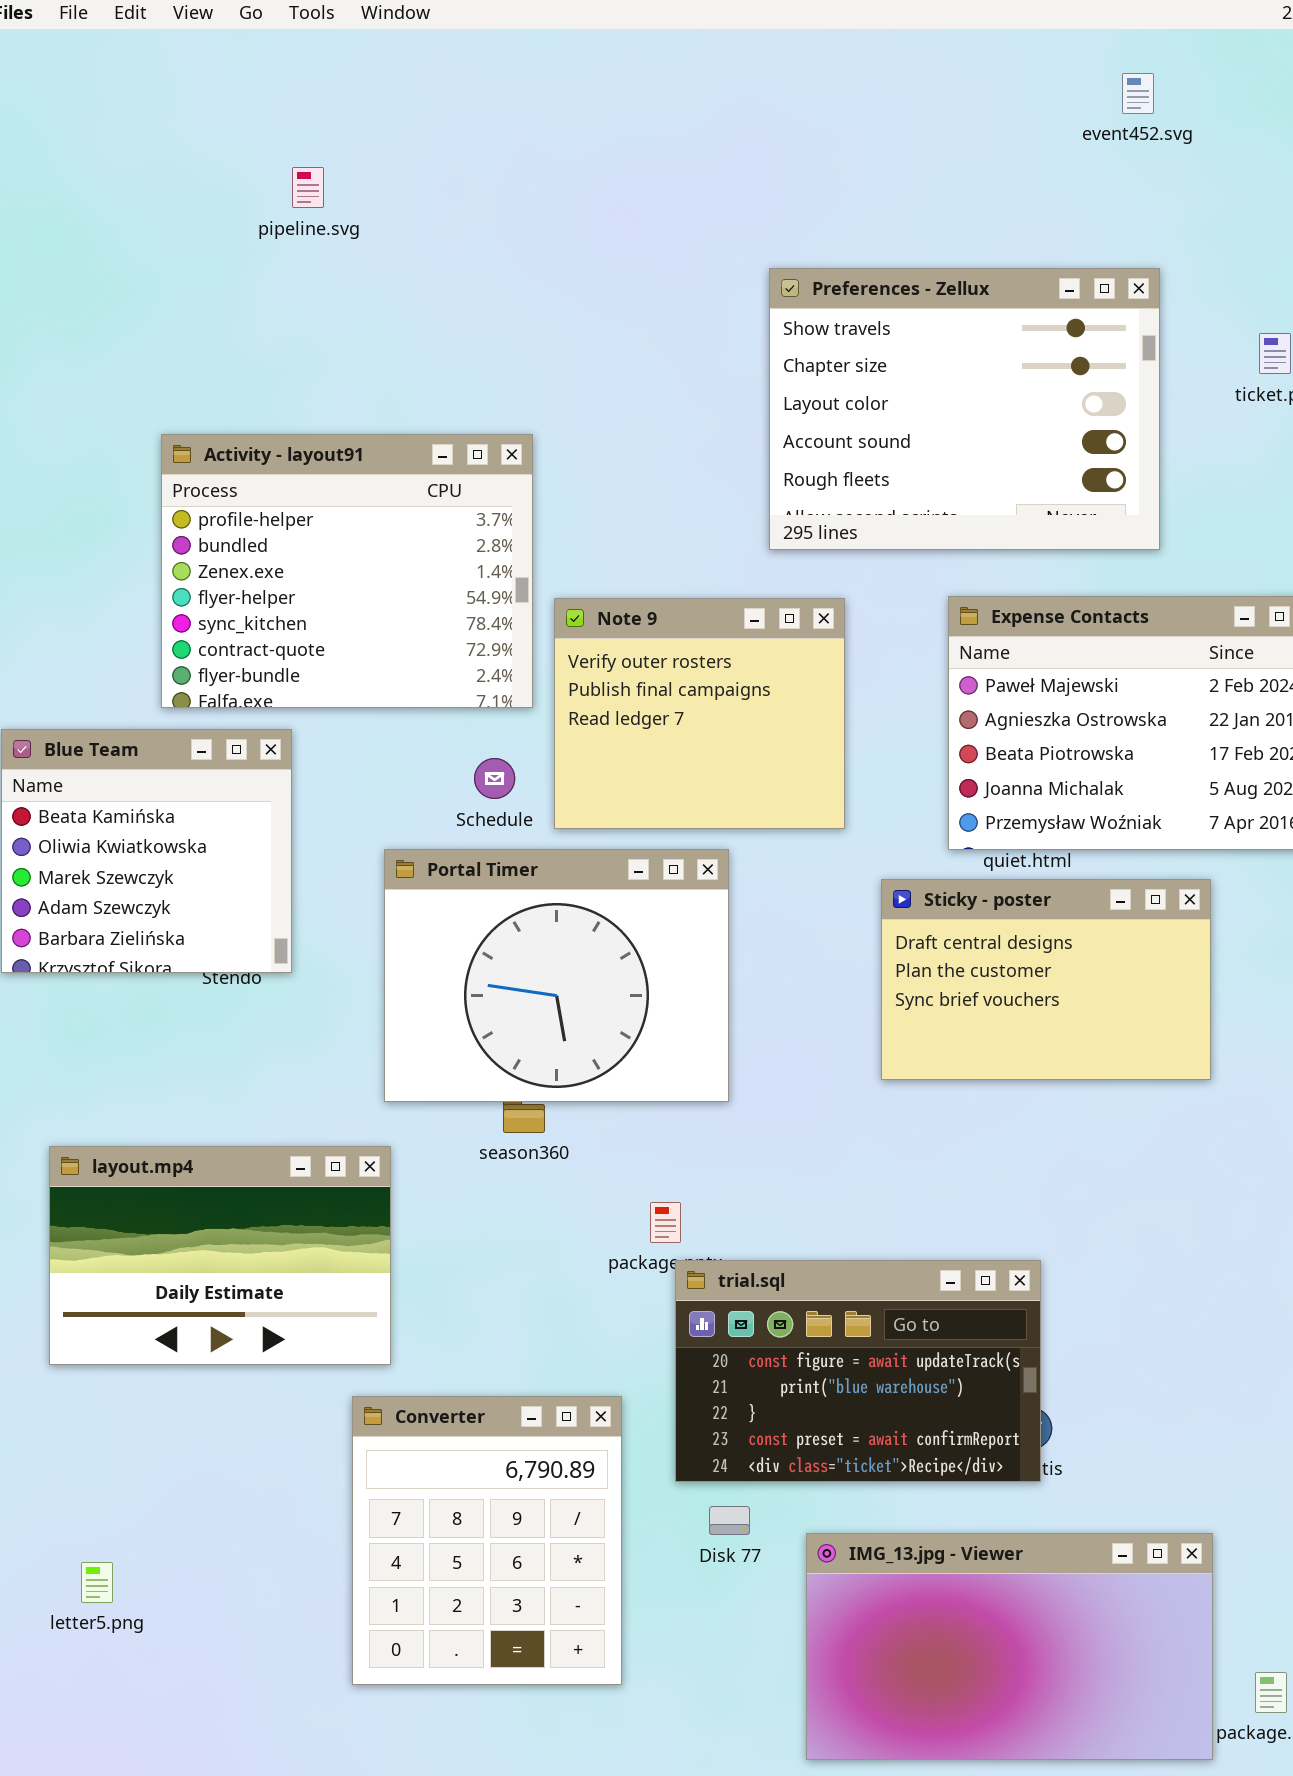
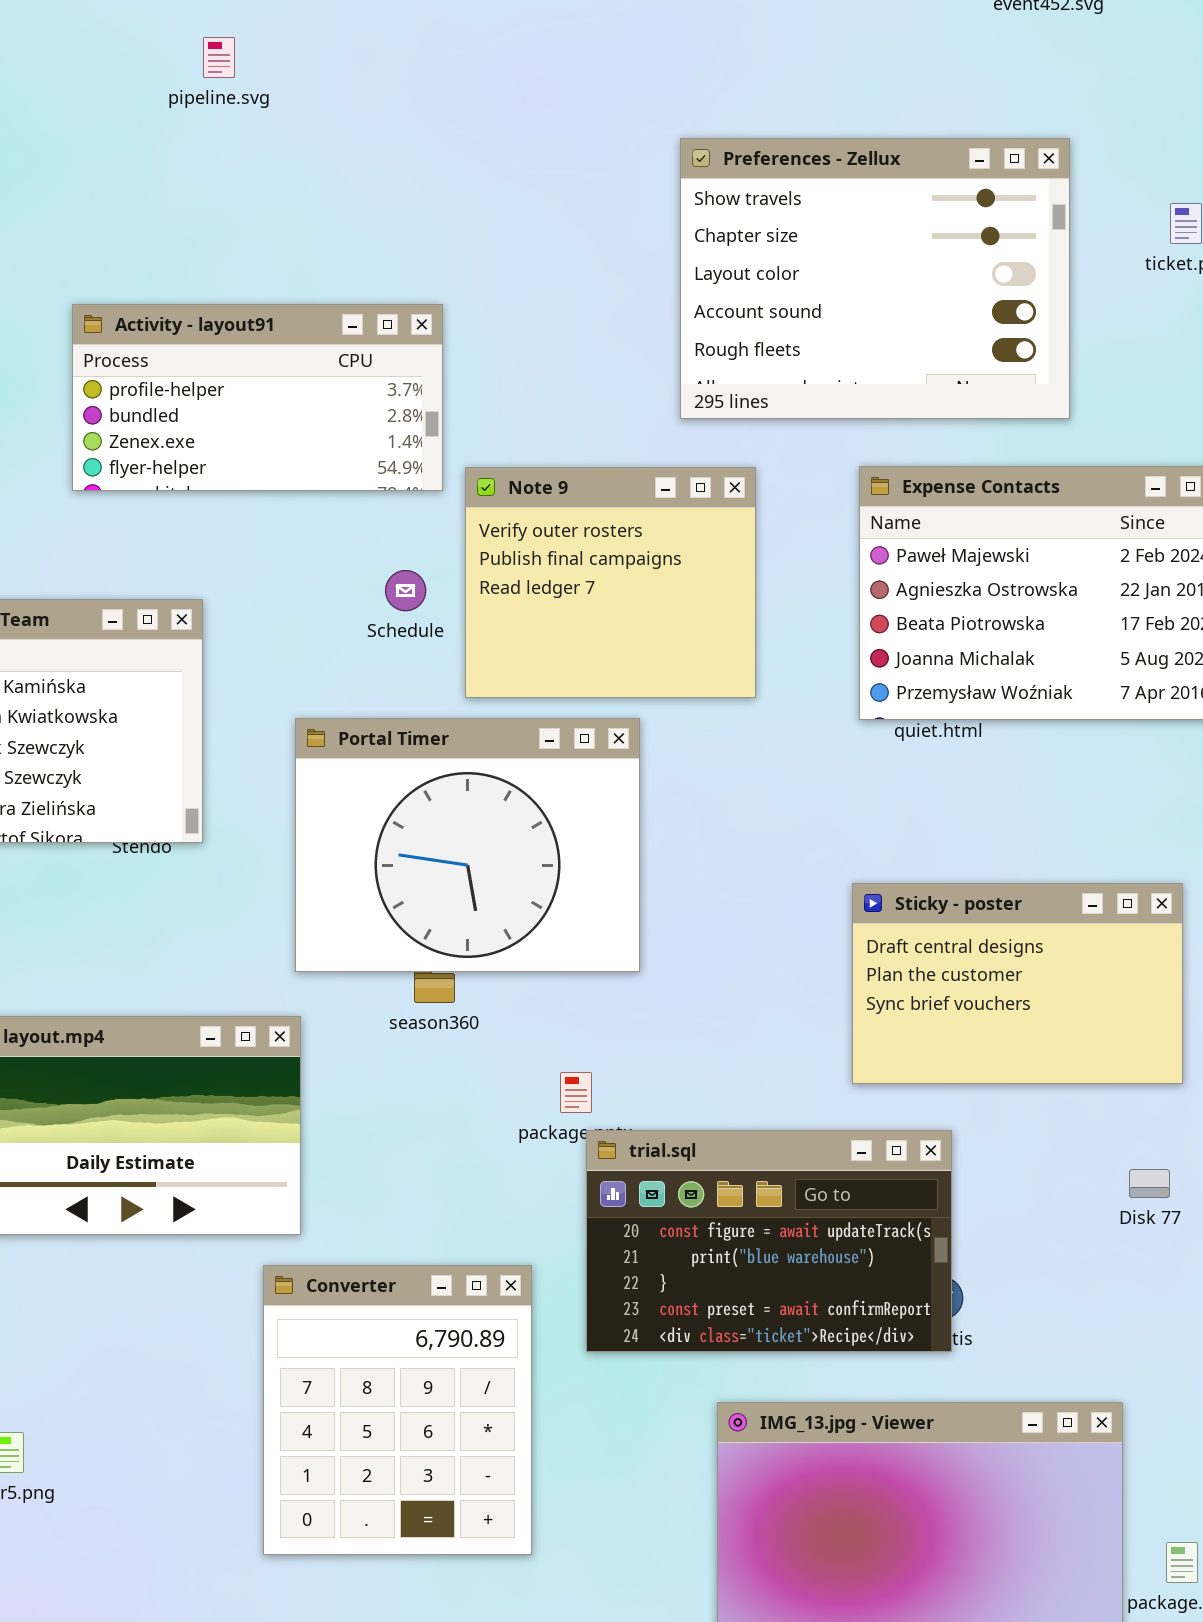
Activity - layout91: [161,434,533,708] -> [72,304,443,491], resized
Schedule: [474,758,515,799] -> [385,570,426,611], moved
Sticky - poster: [881,879,1211,1080] -> [852,883,1183,1084], moved
Disk 77: [709,1506,750,1535] -> [1129,1169,1170,1198], moved

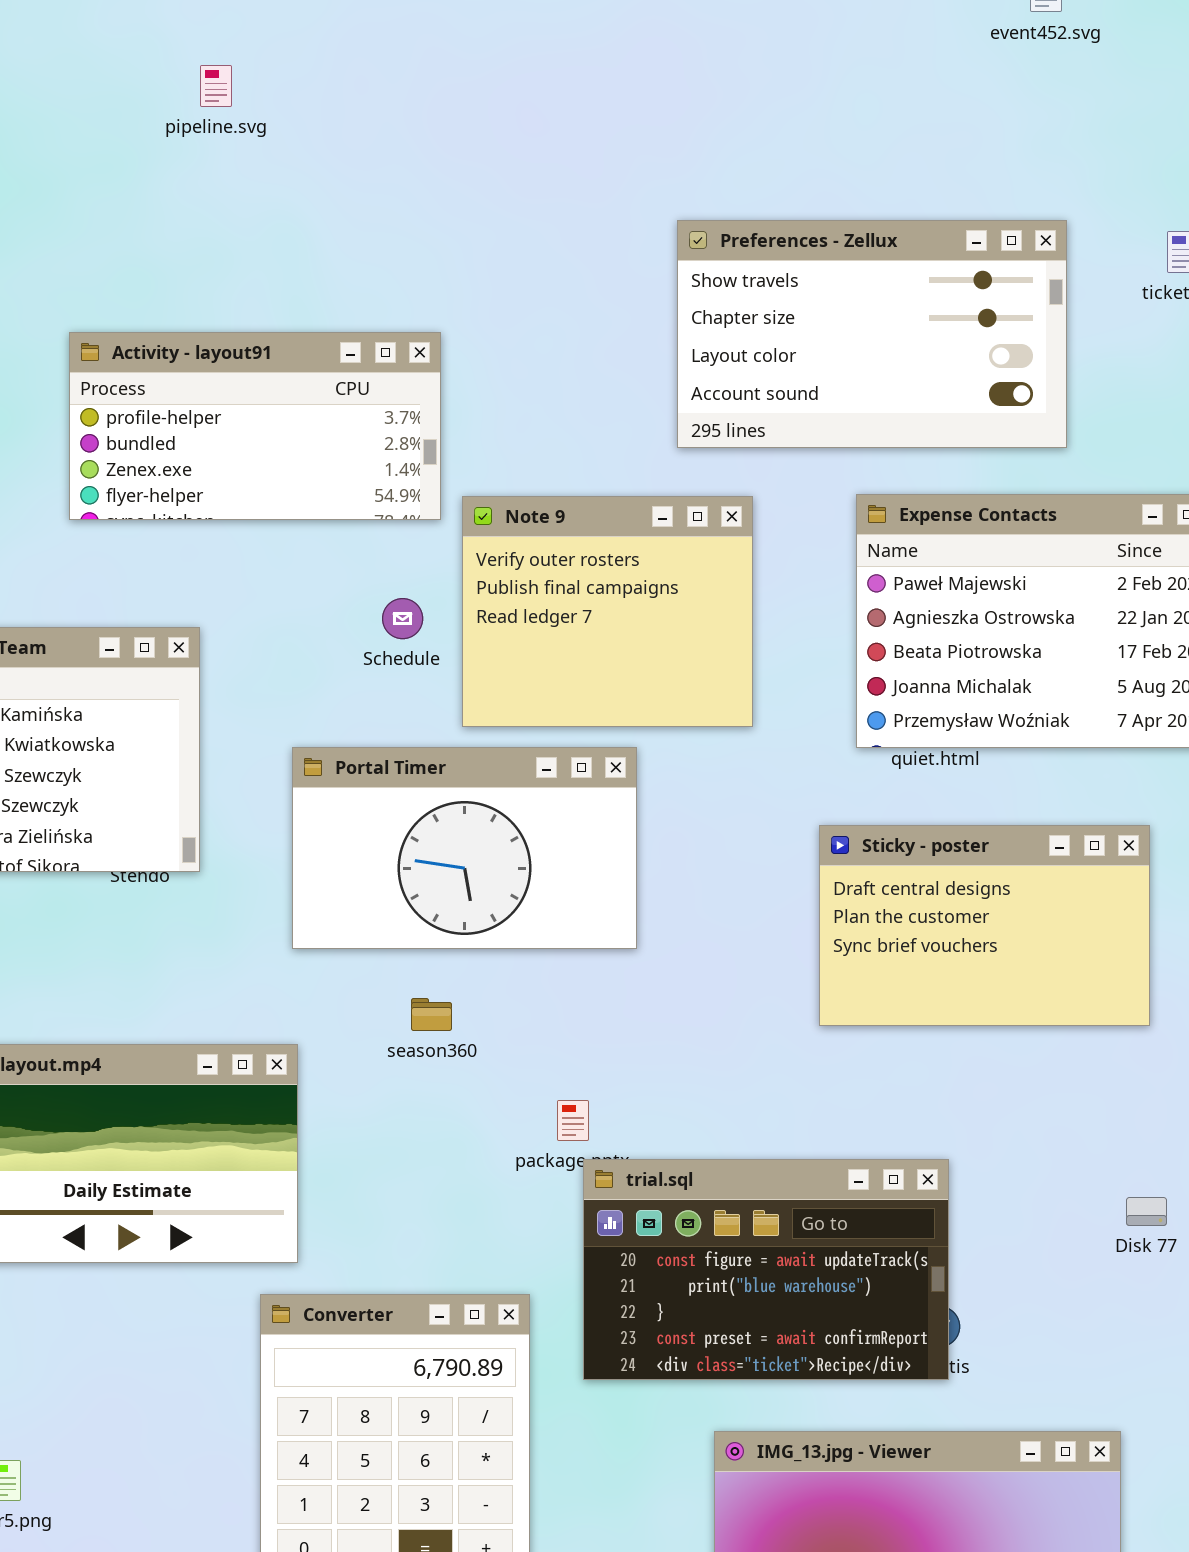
Preferences - Zellux: [680,138,1070,419] -> [677,220,1067,448], resized
Portal Timer: [295,718,640,972] -> [292,747,637,949], resized
Sticky - poster: [852,883,1183,1084] -> [819,825,1150,1026], moved

